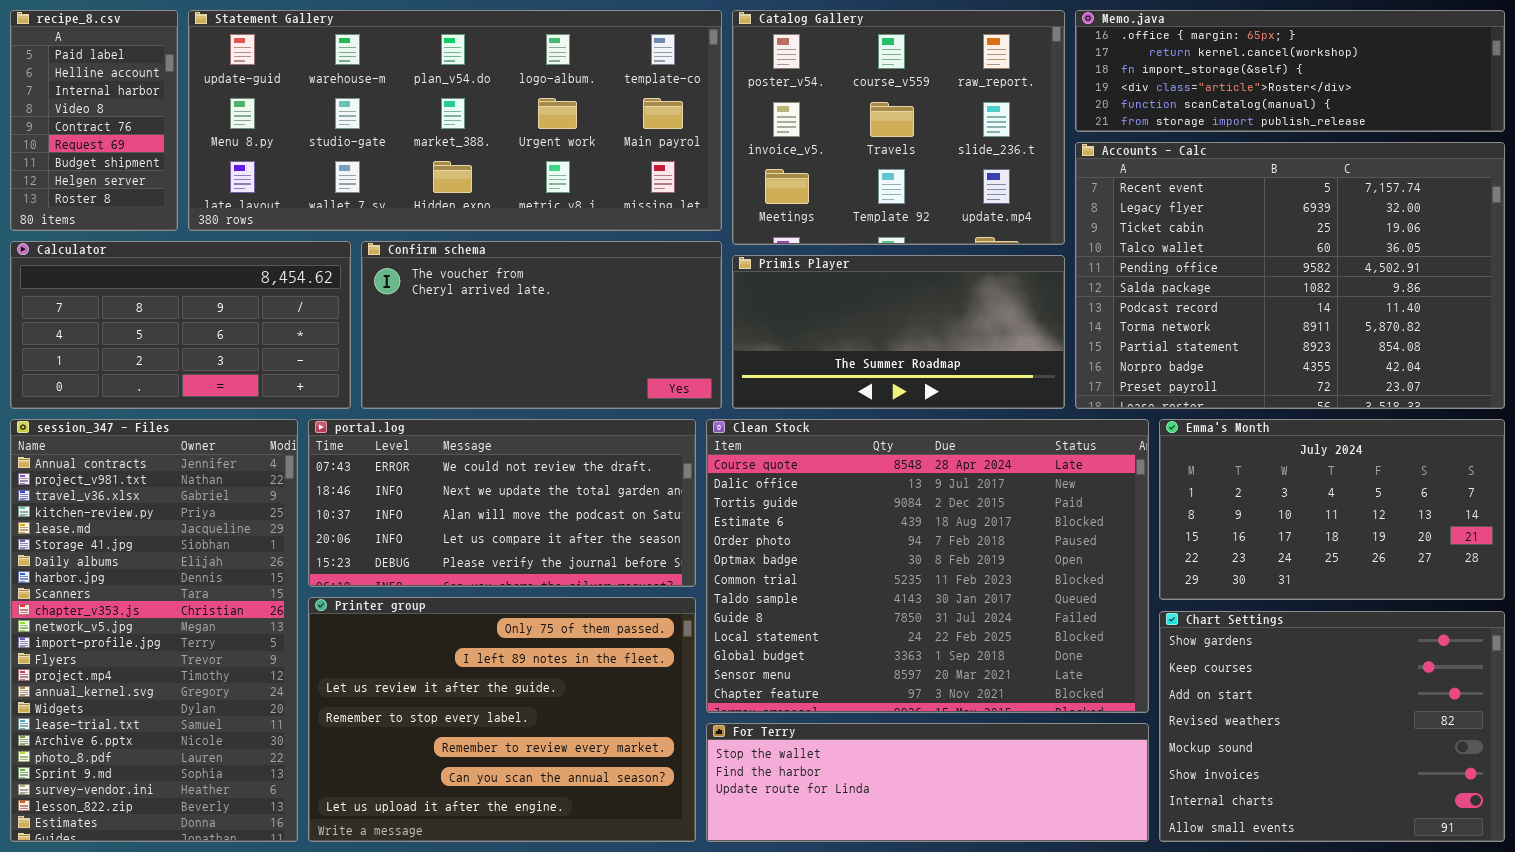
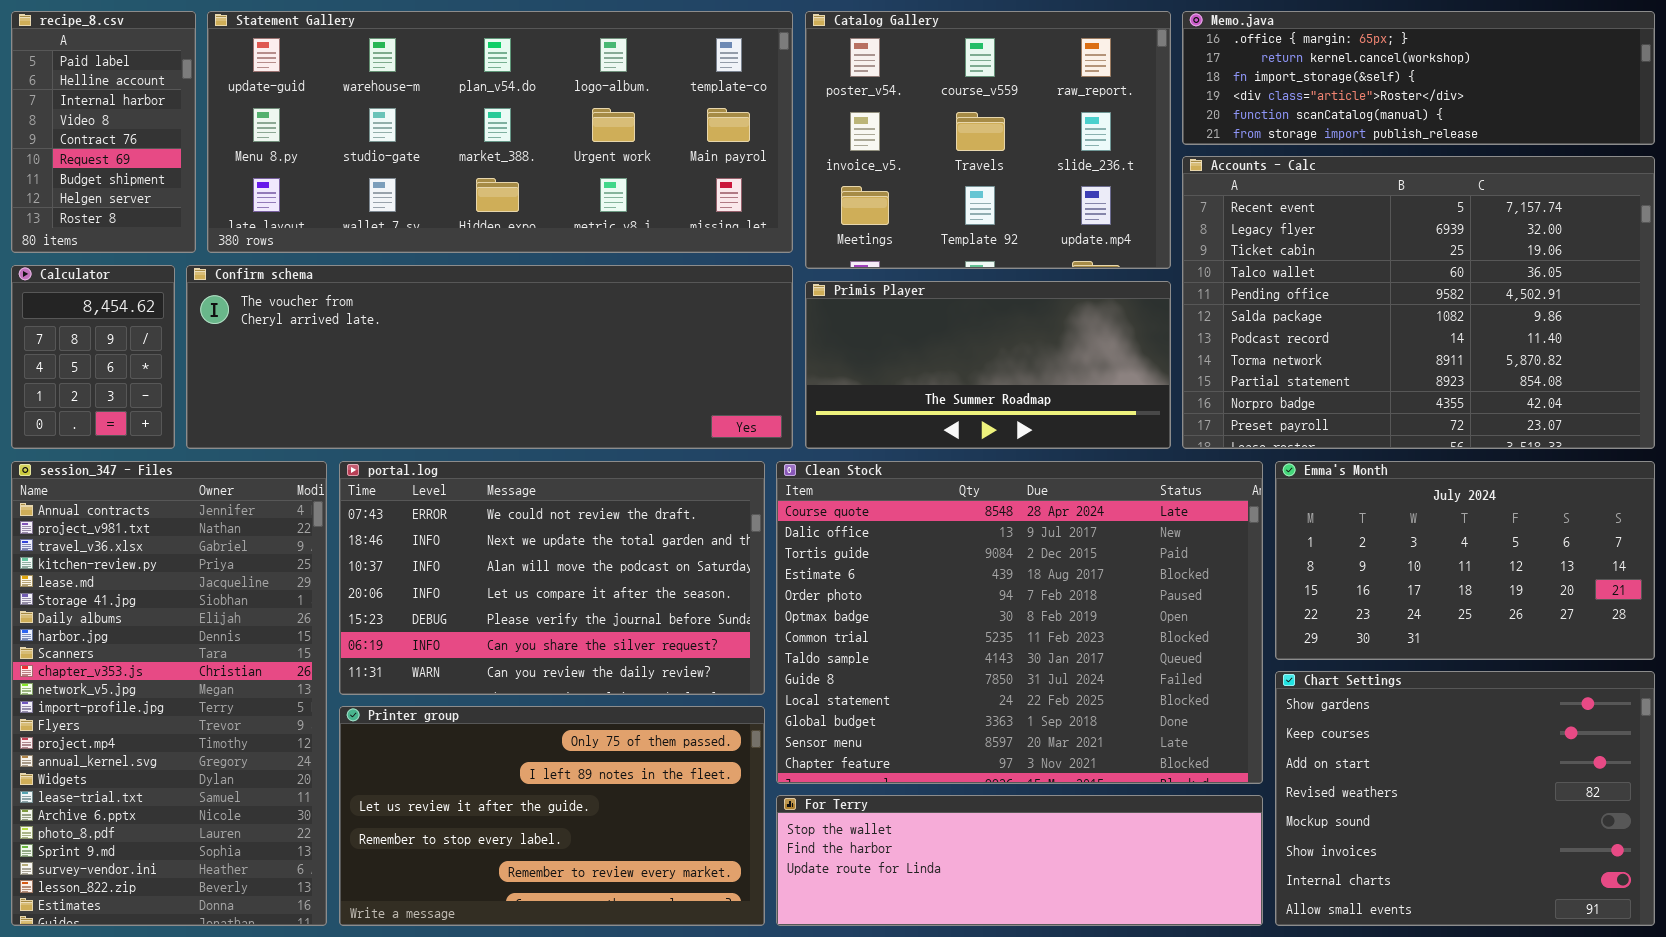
Calculator: [10,241,351,409] -> [11,265,175,449], resized
Confirm schema: [361,241,722,409] -> [186,265,793,449], resized
portal.log: [308,419,696,587] -> [339,461,765,695], resized
Printer group: [308,597,696,842] -> [339,706,765,926], resized

